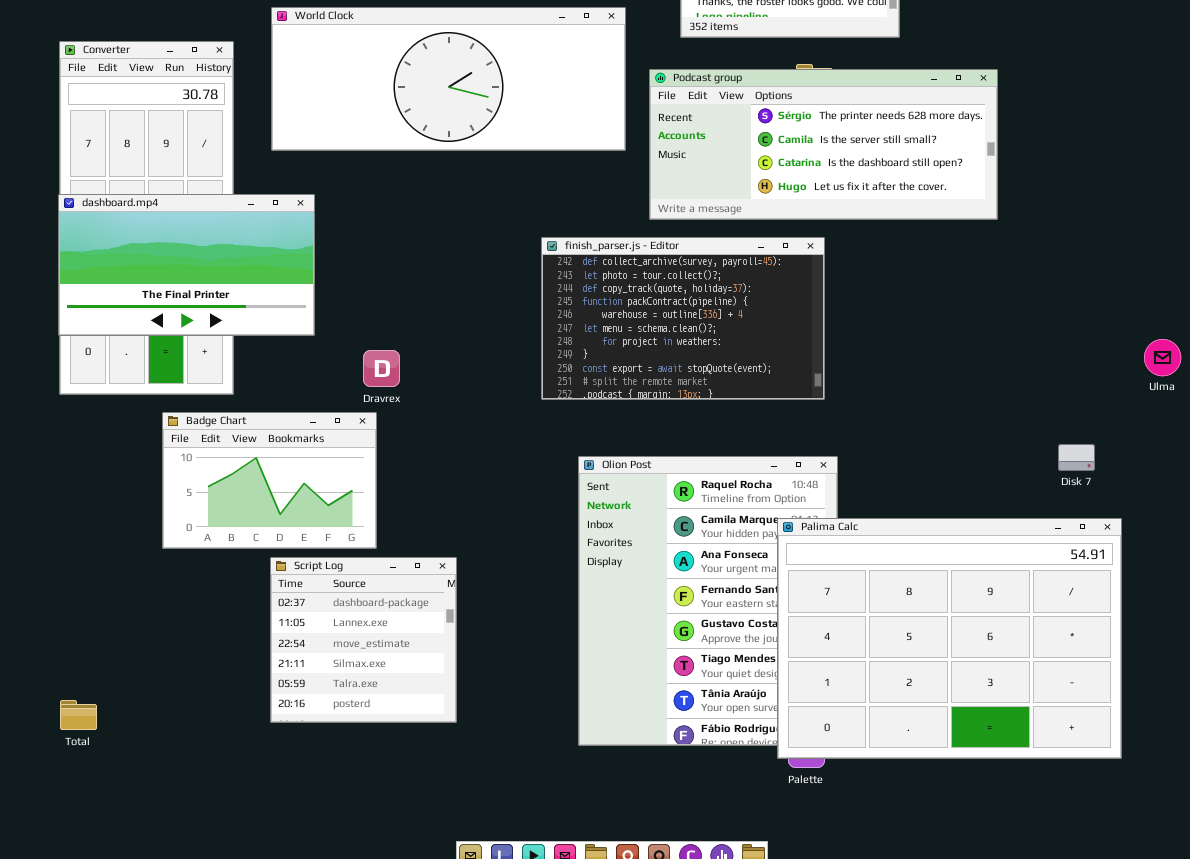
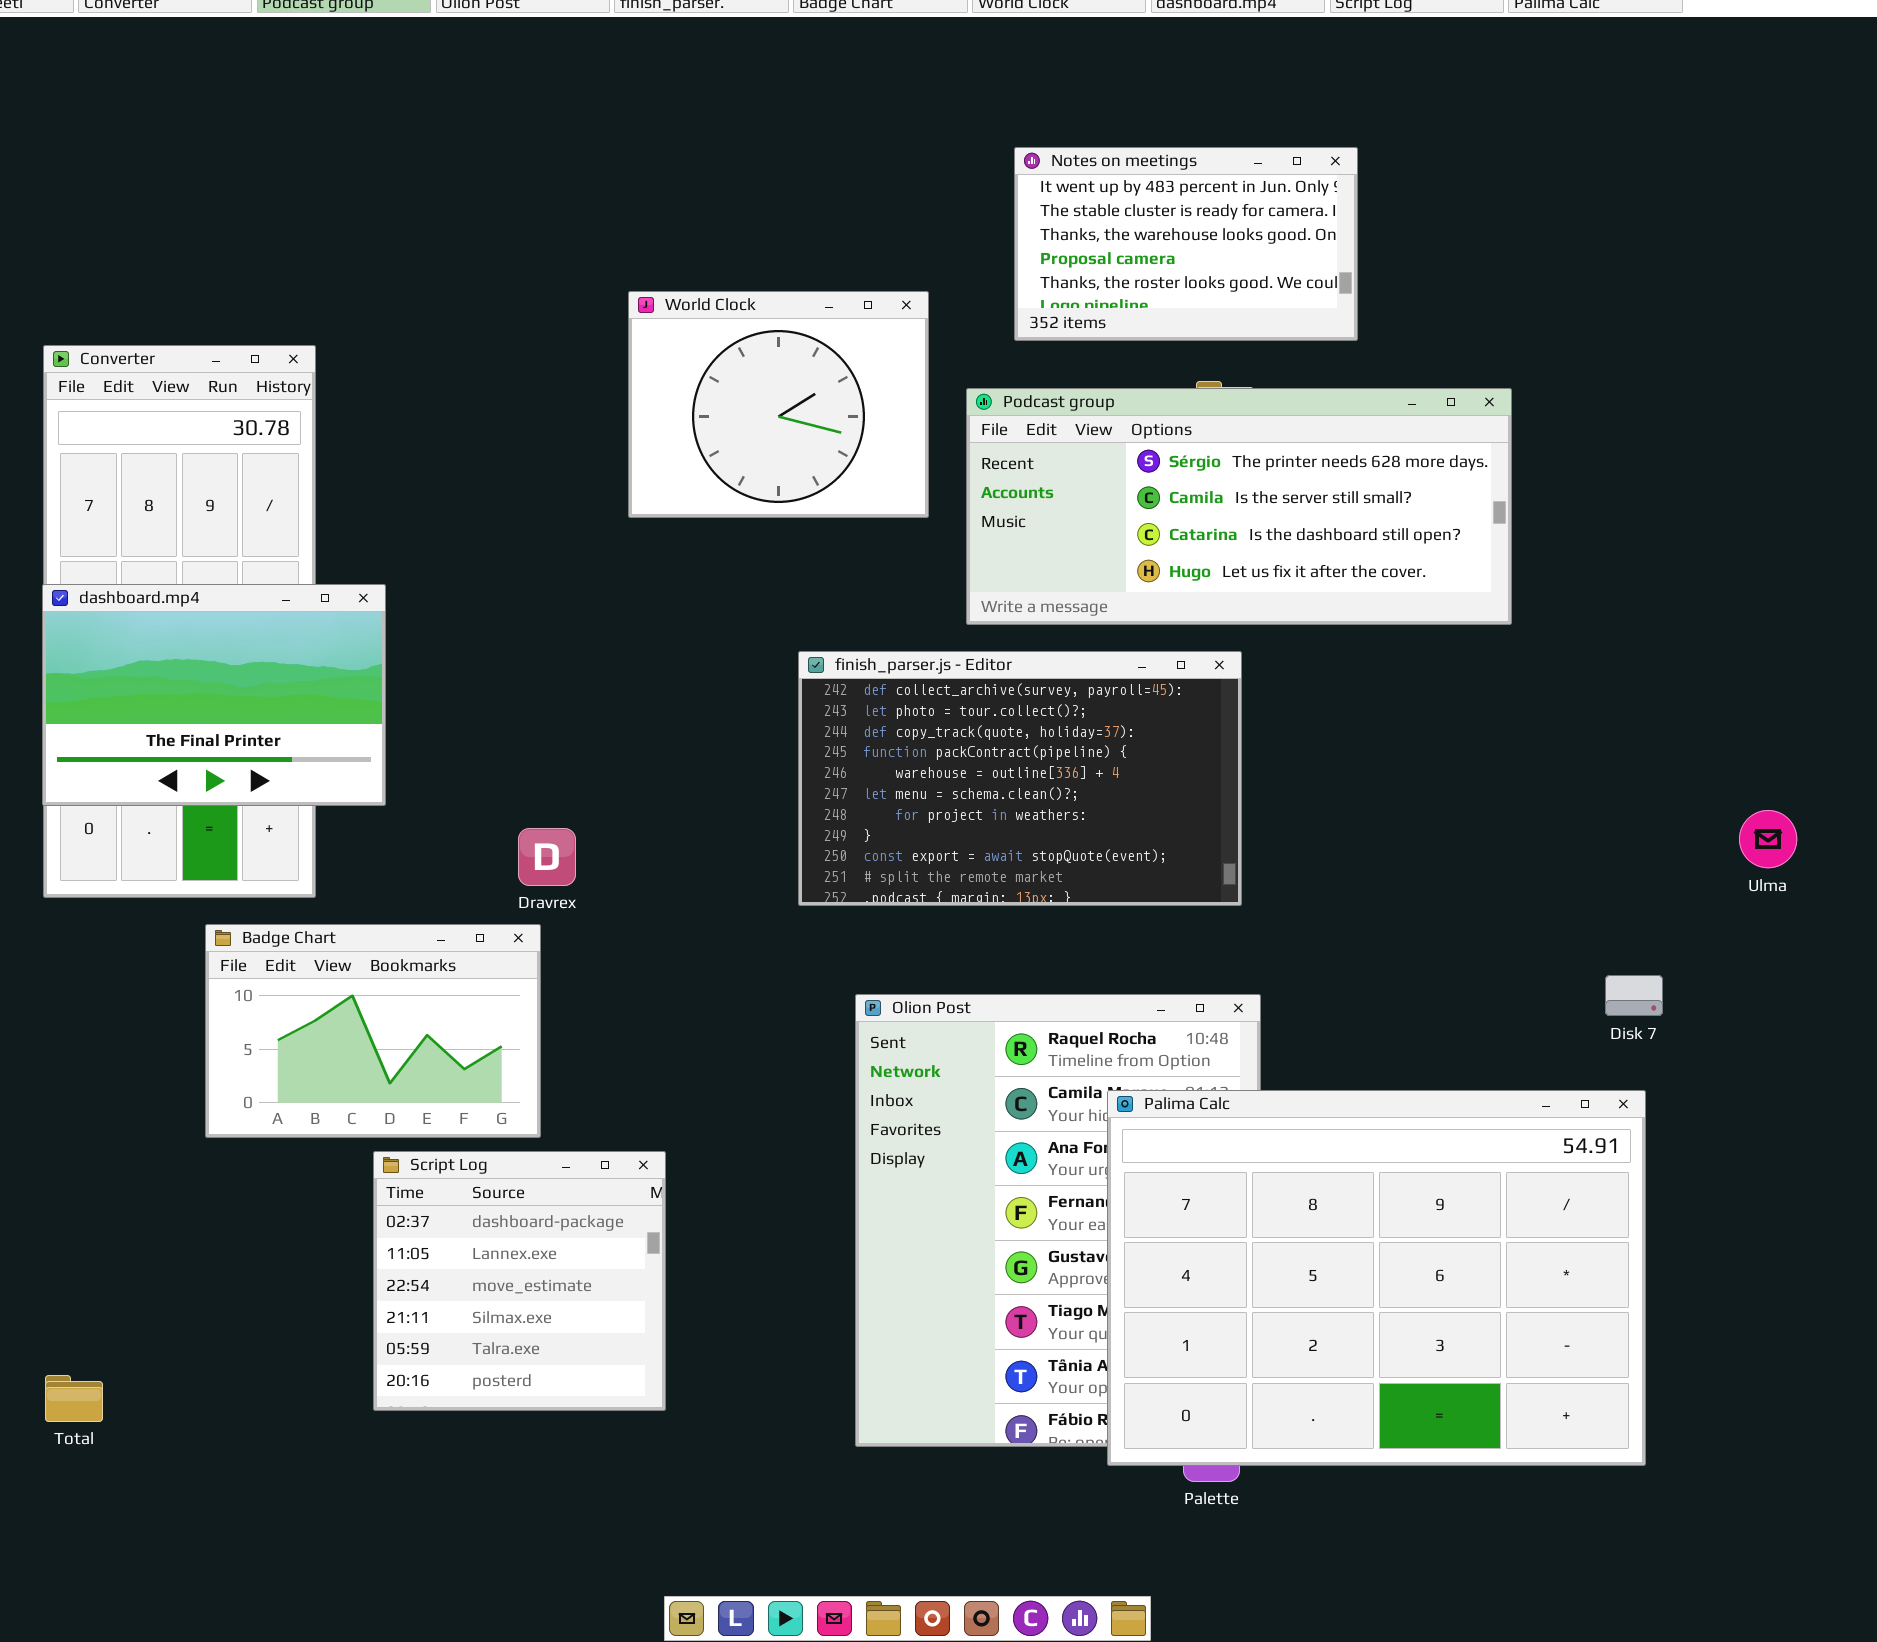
World Clock: [271,7,626,151] -> [628,291,929,518], resized
dashboard.mp4: [58,194,315,336] -> [42,584,386,806], resized
Palima Calc: [777,518,1122,759] -> [1107,1090,1646,1466], moved

